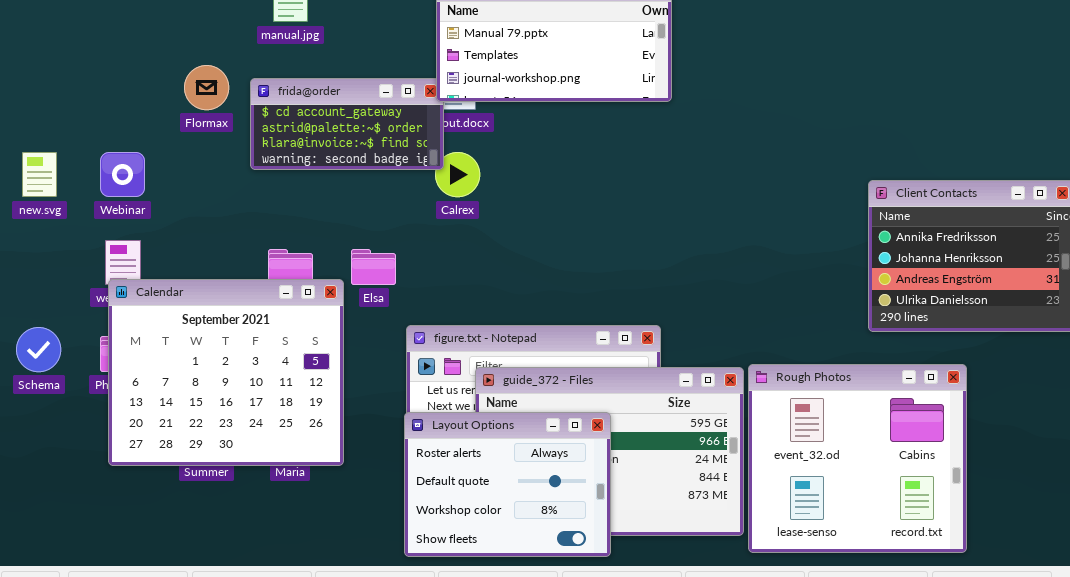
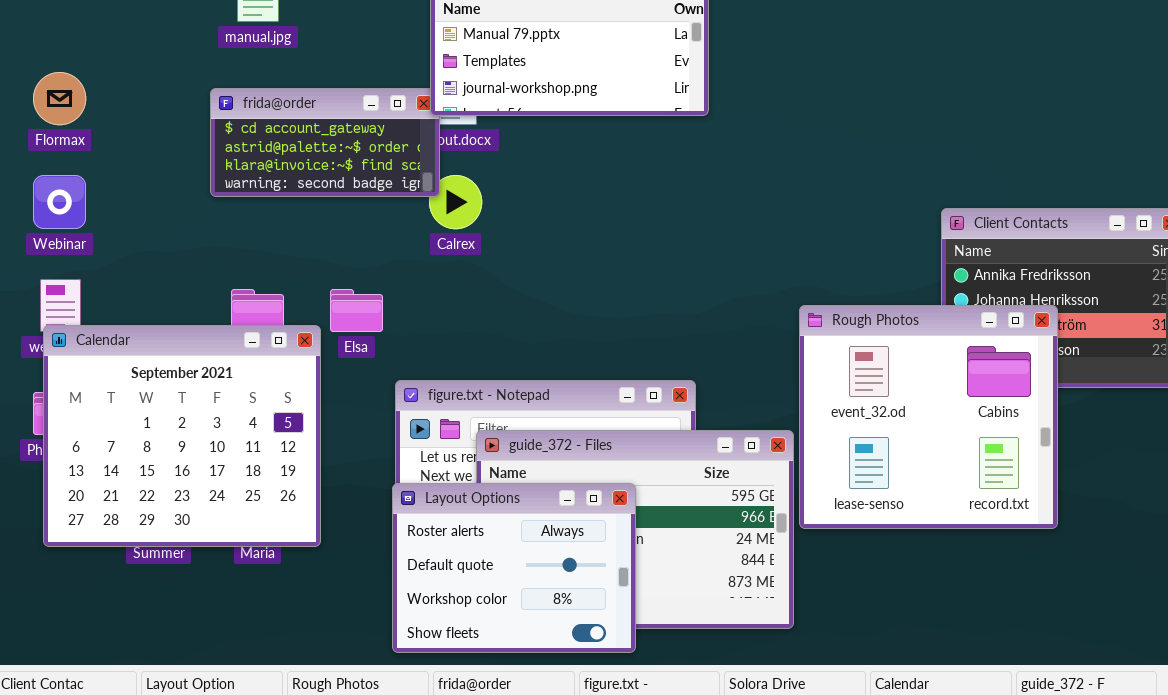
Flormax: [184,65,229,110] -> [33,72,86,125], moved
Rough Photos: [748,364,967,553] -> [799,305,1058,529], moved

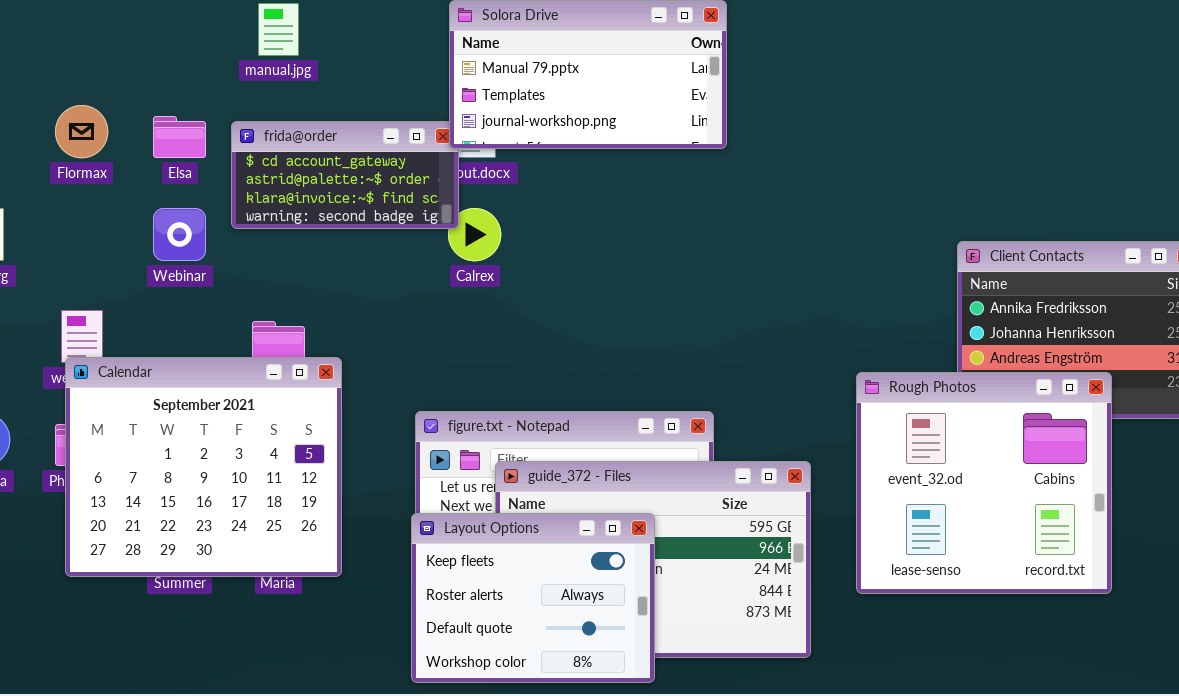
Webinar: [33,175,86,229] -> [153,208,206,261], moved
Elsa: [330,289,383,332] -> [153,116,206,158], moved
Rough Photos: [799,305,1058,529] -> [856,372,1112,594], moved
Layout Options: [392,483,636,653] -> [411,513,655,683], scrolled up 1 row

